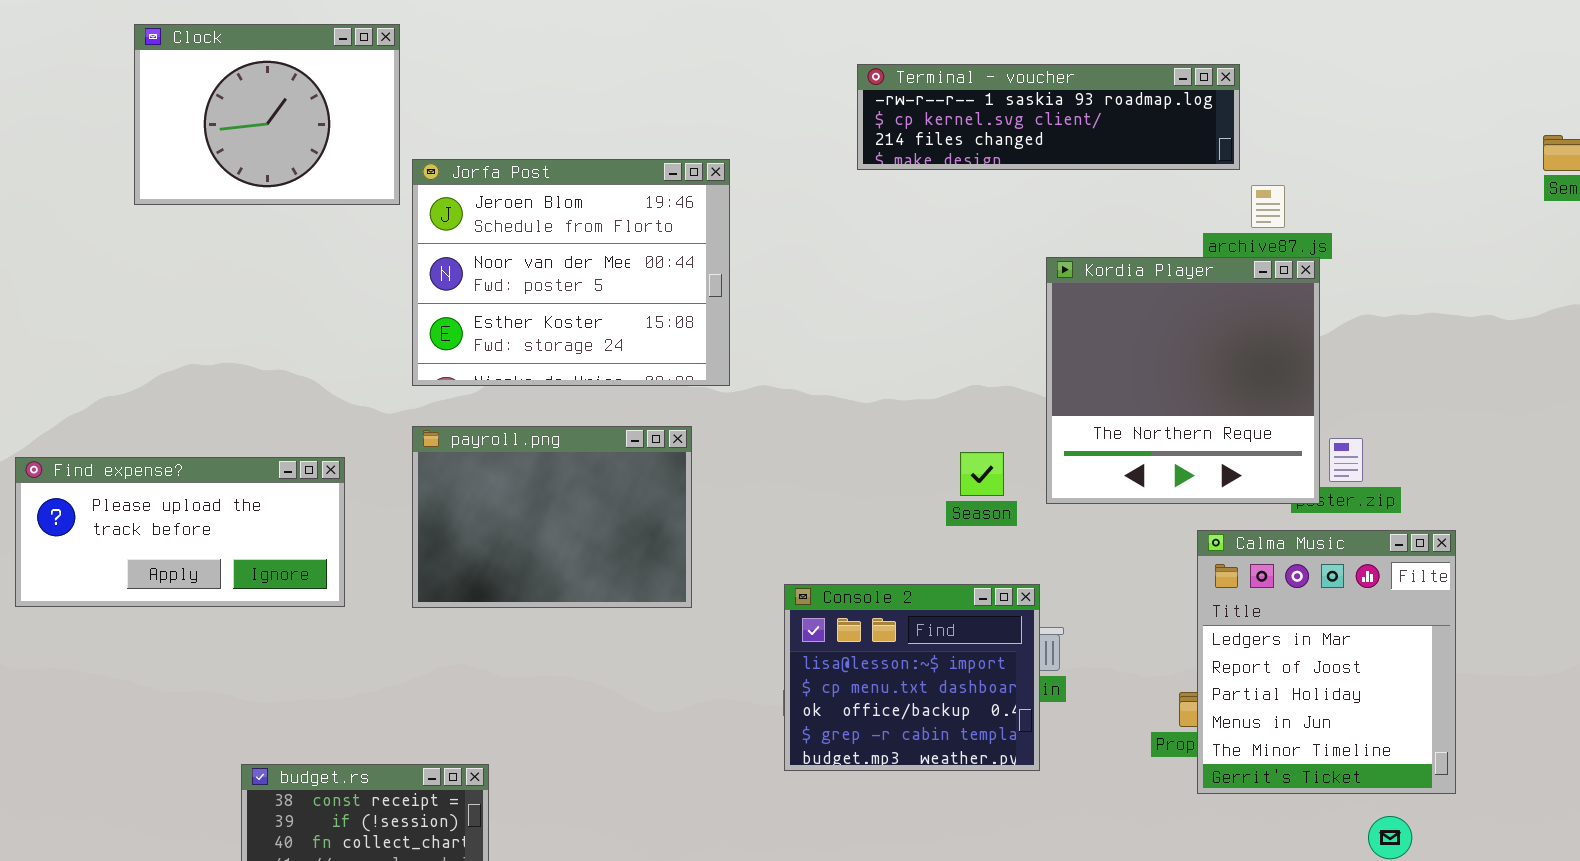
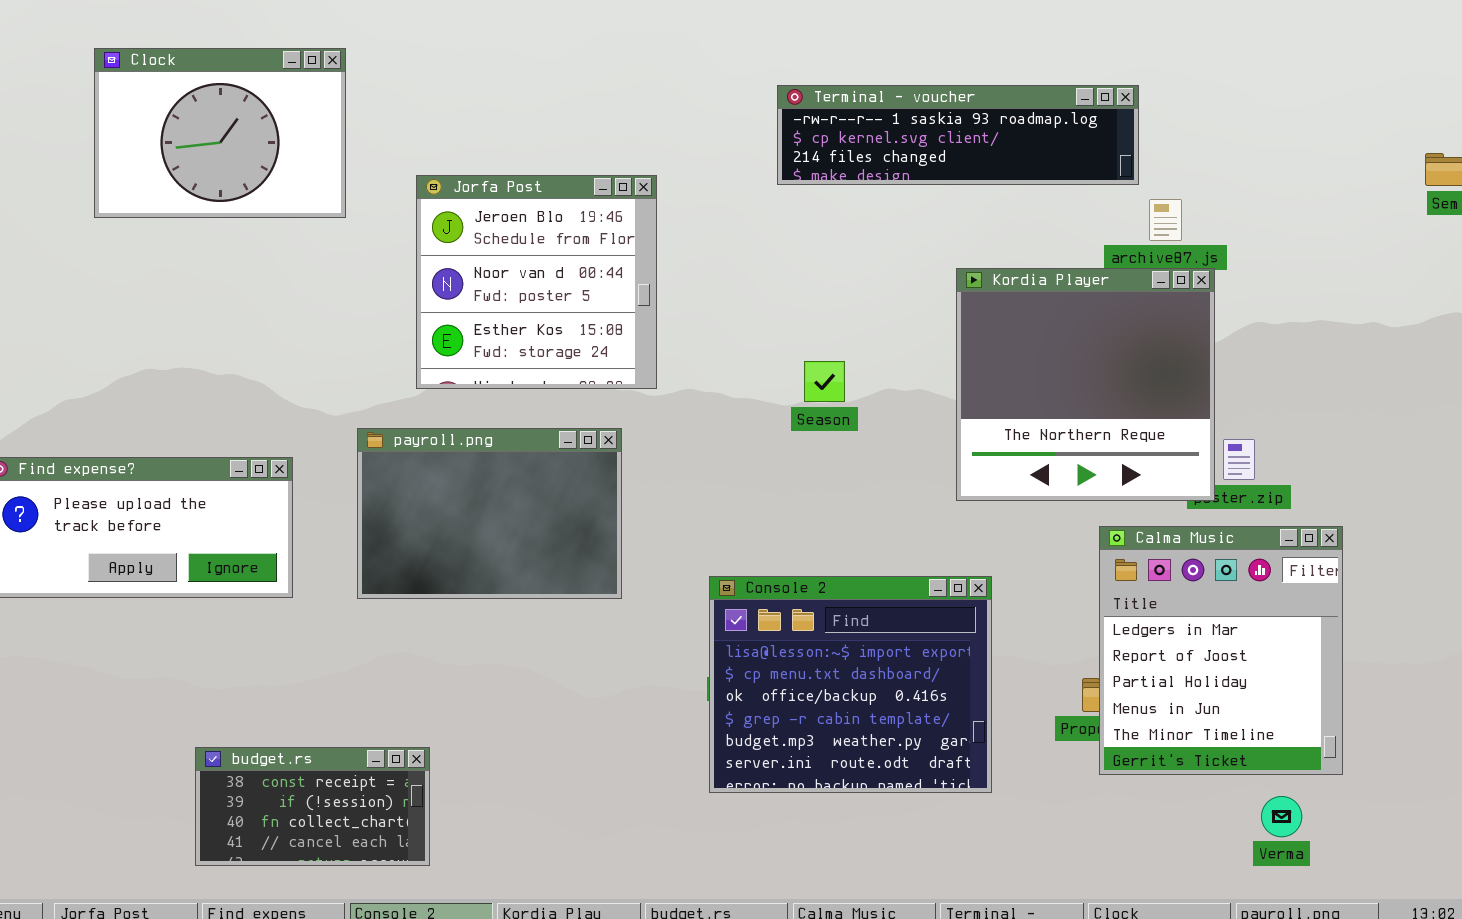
Jorfa Post: [412,159,730,386] -> [416,175,657,389], resized
Season: [960,452,1004,496] -> [804,361,845,402], moved
Console 2: [784,584,1040,771] -> [709,576,992,793], resized

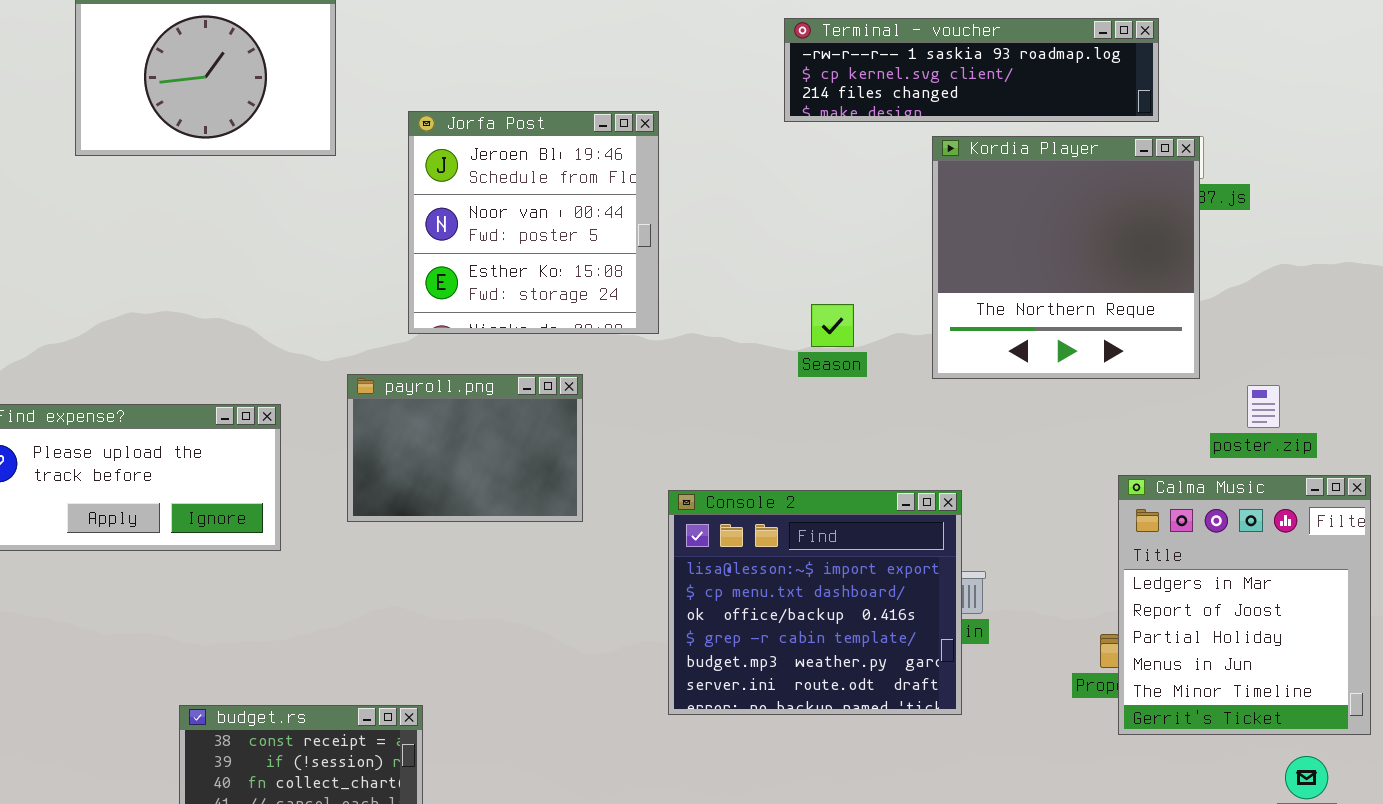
Kordia Player: [956,268,1215,501] -> [932,136,1200,379], moved
payroll.png: [357,428,622,599] -> [347,374,583,522], resized
Console 2: [709,576,992,793] -> [668,490,962,715], moved

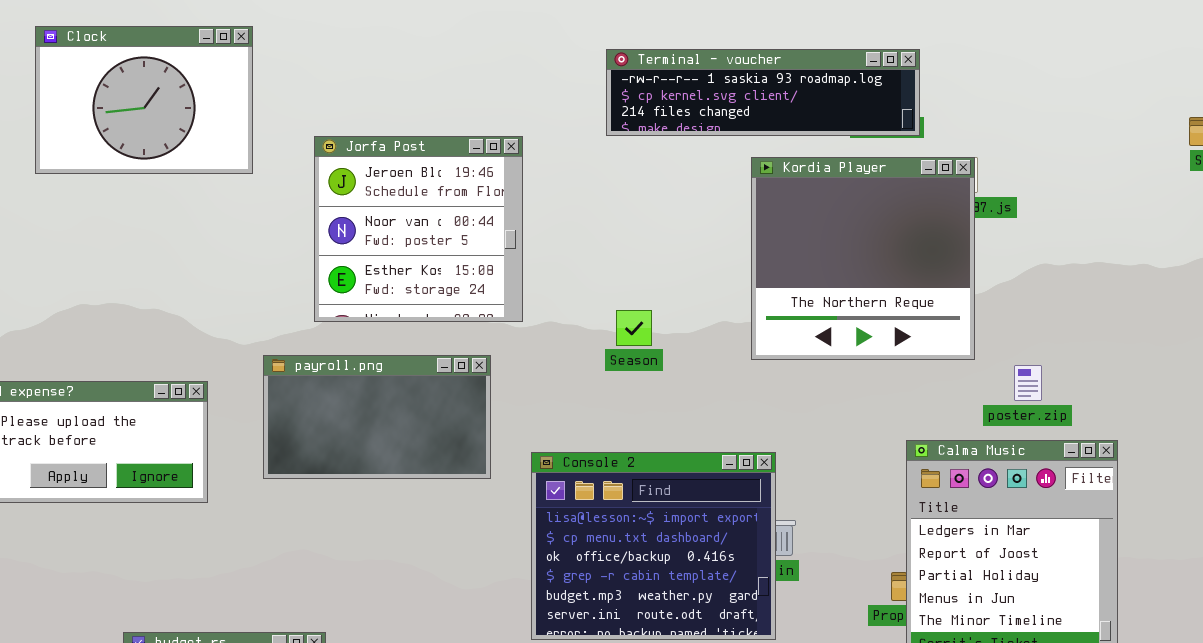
Terminal - voucher: [784,18,1159,122] -> [606,49,920,136], moved
Season: [811,304,854,347] -> [616,310,652,346], moved
payroll.png: [347,374,583,522] -> [263,355,491,479], resized

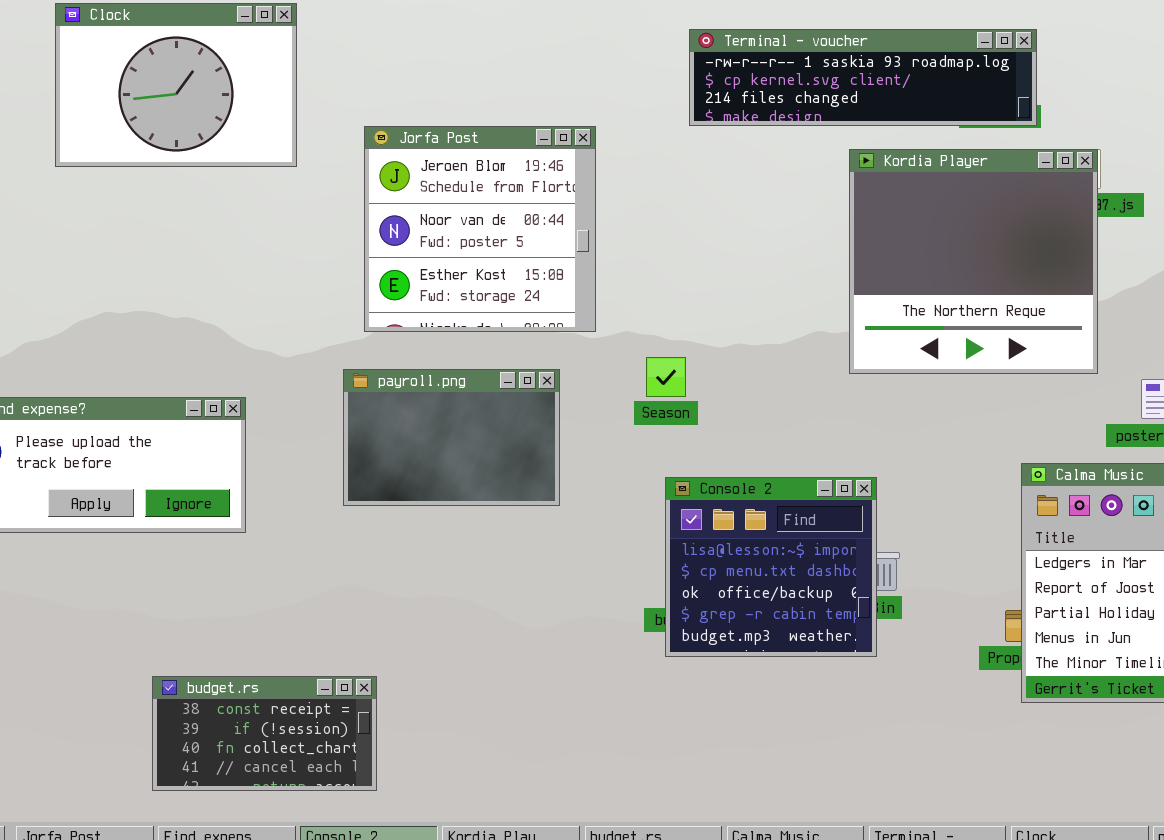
Season: [616,310,652,346] -> [646,357,686,397], moved
payroll.png: [263,355,491,479] -> [343,369,560,506], resized
Console 2: [531,452,776,640] -> [665,477,877,657], resized

